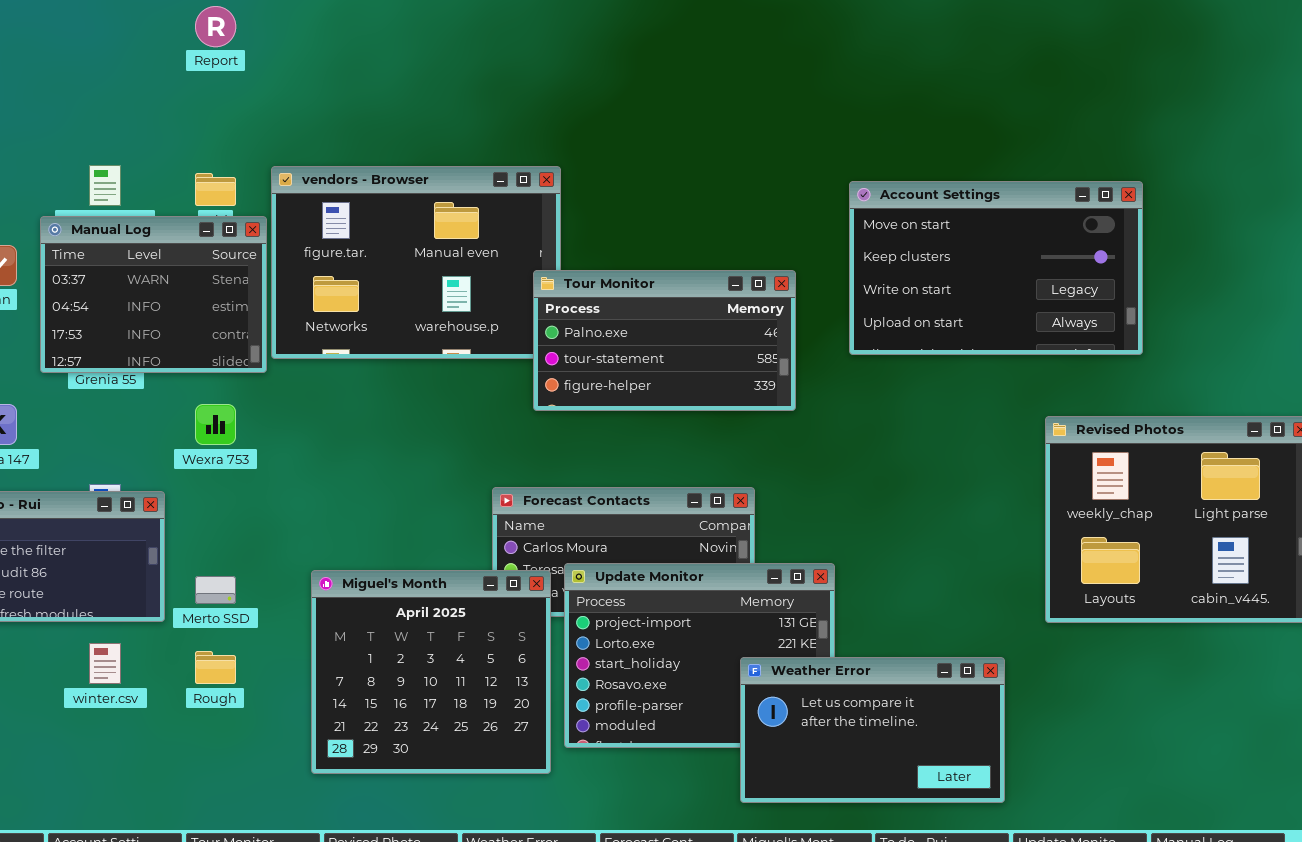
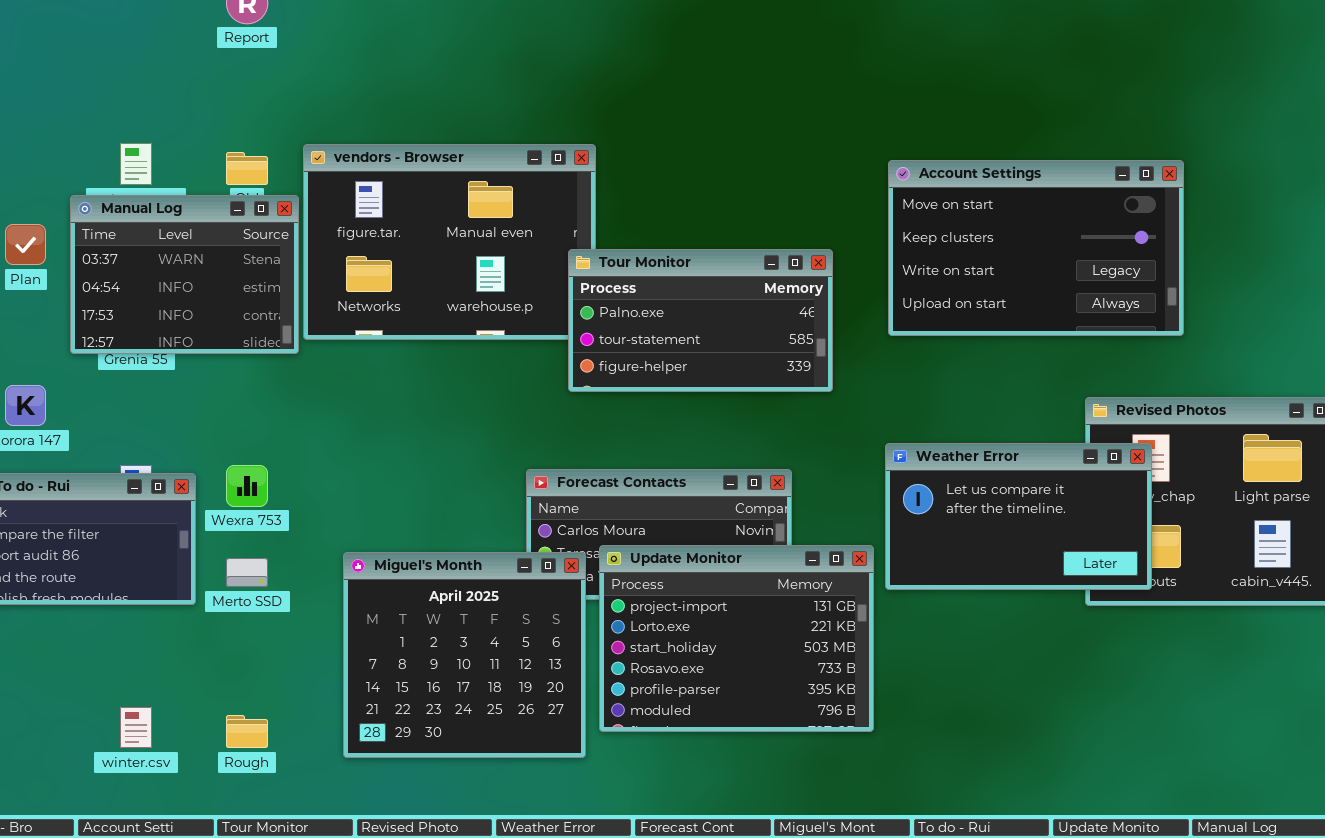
Wexra 753: [195,404,236,445] -> [226,465,268,507], moved
winter.csv: [89,643,121,684] -> [120,707,152,748], moved
Rough: [195,651,236,684] -> [226,715,268,748], moved
Weather Error: [740,657,1005,803] -> [885,443,1152,590], moved

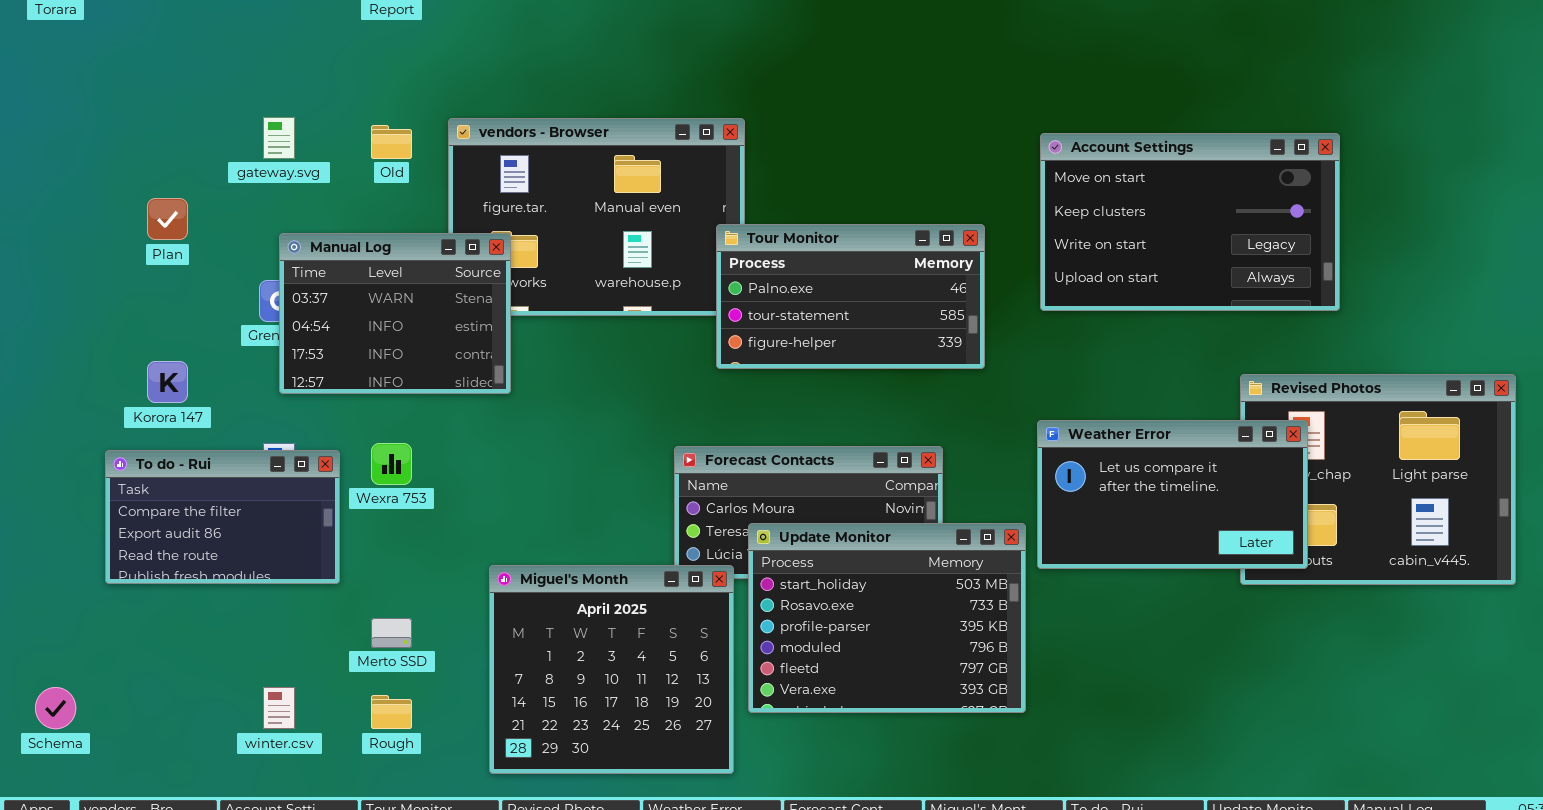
Manual Log: [70,195,299,354] -> [279,233,511,394], moved
Update Monitor: [599,545,874,732] -> [748,523,1026,713], scrolled down 2 rows
Miguel's Month: [343,552,586,758] -> [489,565,734,774], moved
Merto SSD: [226,558,268,587] -> [371,618,412,648], moved

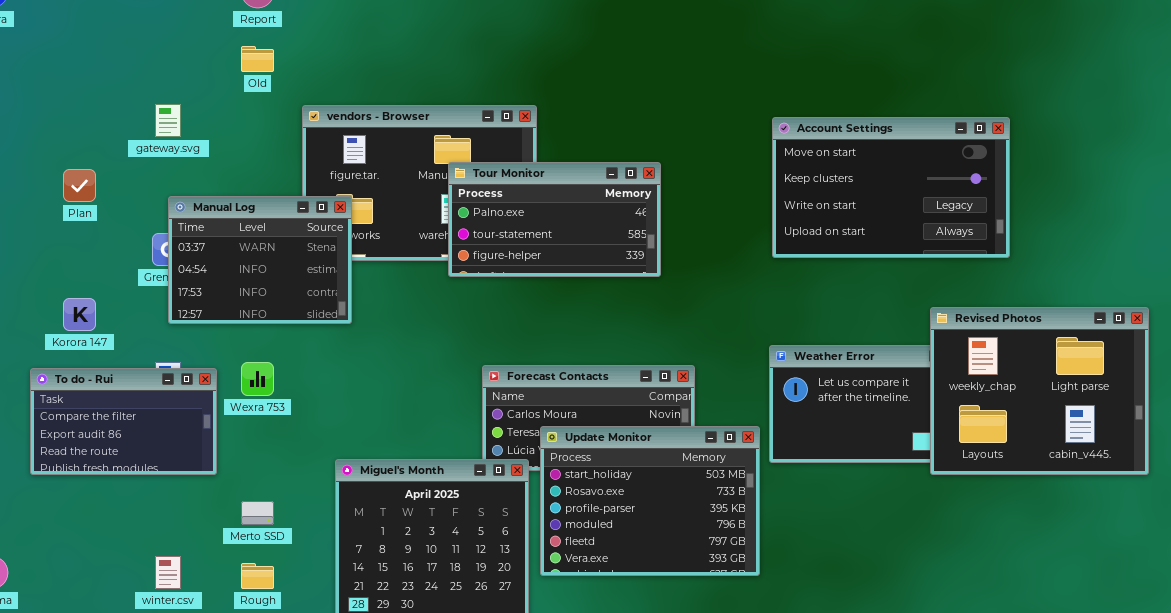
Old: [371,125,412,159] -> [241,46,274,72], moved
Tour Monitor: [716,224,985,369] -> [448,162,661,277], moved
Revised Photos: [1240,374,1516,585] -> [930,307,1149,475], raised

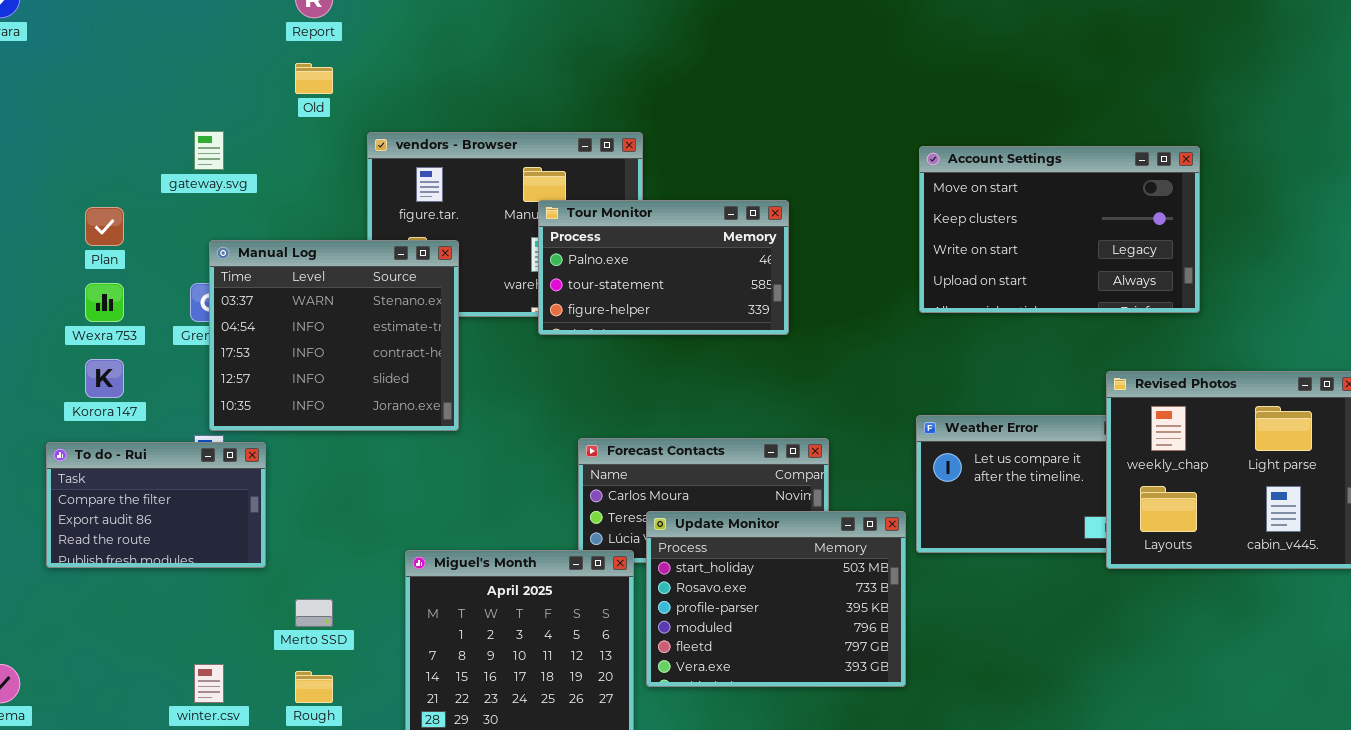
Manual Log: [168,196,352,324] -> [209,240,459,431], resized
Wexra 753: [241,362,274,396] -> [85,283,124,322], moved

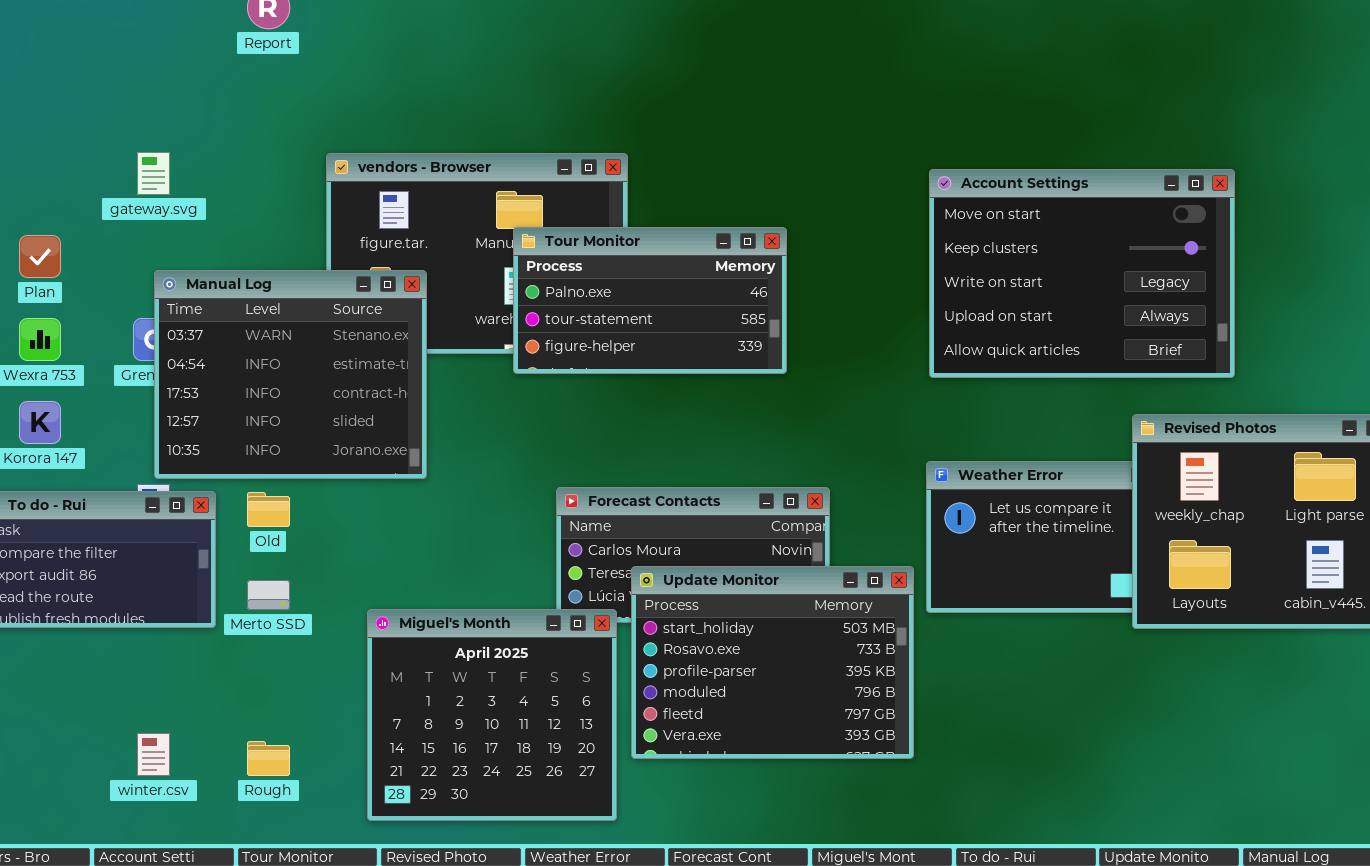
Old: [295,63,333,94] -> [247,492,290,527], moved
Account Settings: [919,146,1200,313] -> [929,169,1235,378], resized
Merto SSD: [295,599,333,627] -> [247,580,290,610], moved

